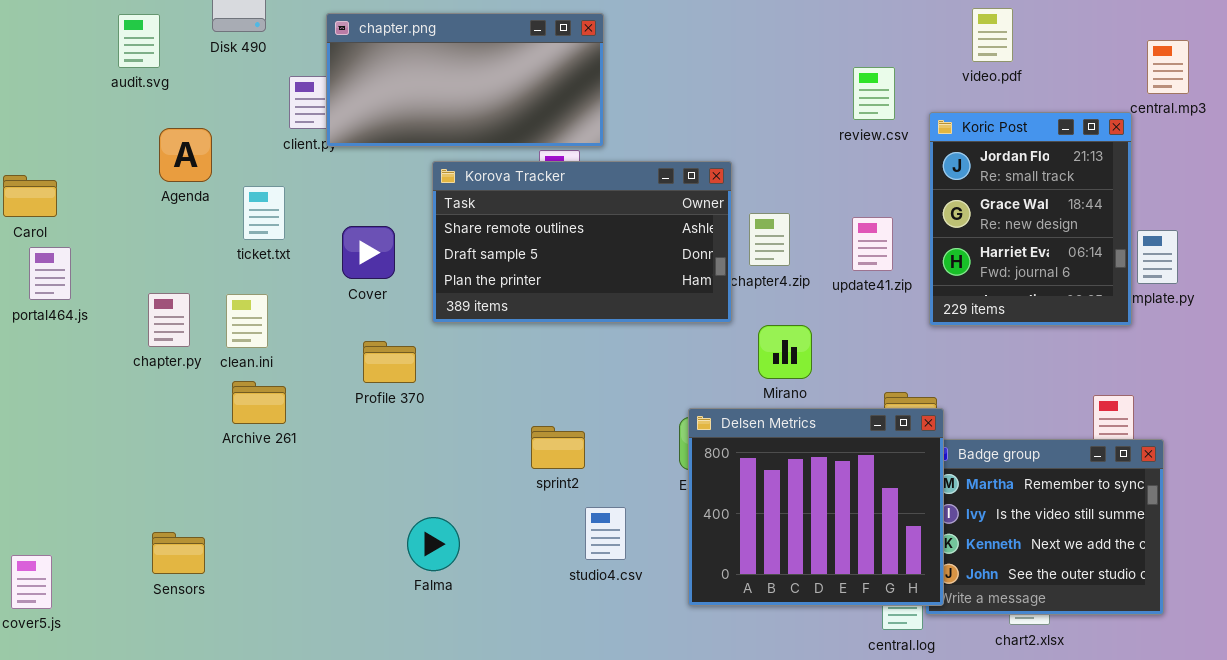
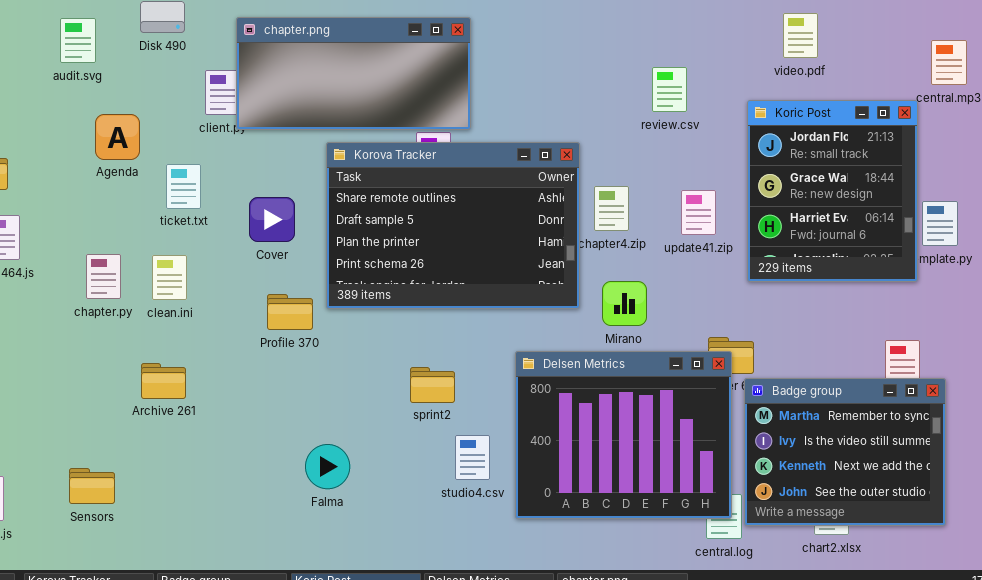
review.csv: [853,67,895,120] -> [652,67,687,112], moved
Korova Tracker: [432,161,732,323] -> [326,142,580,309], resized
Archive 261: [232,381,286,424] -> [141,363,186,399], moved
Delsen Metrics: [688,408,944,606] -> [515,351,732,519], moved
Sensors: [152,532,205,574] -> [69,468,115,504], moved

